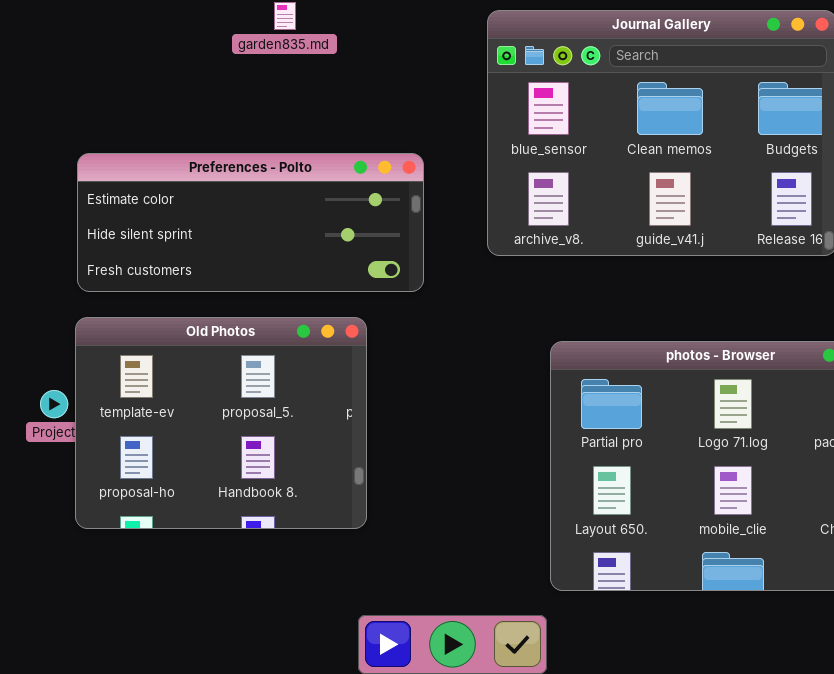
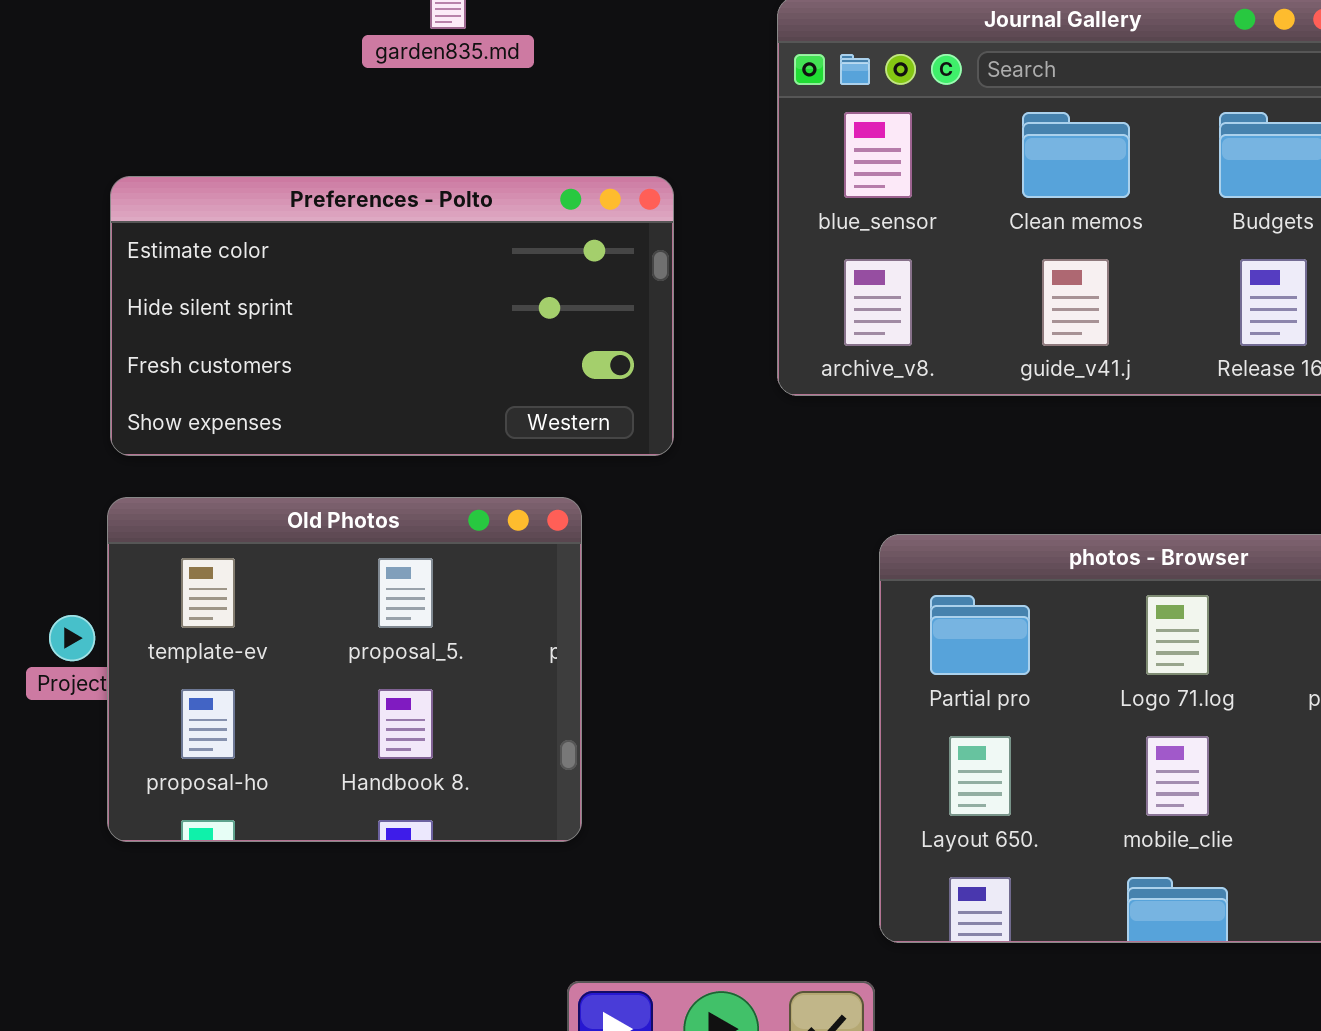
Preferences - Polto: [77,153,424,292] -> [110,176,674,456], resized

